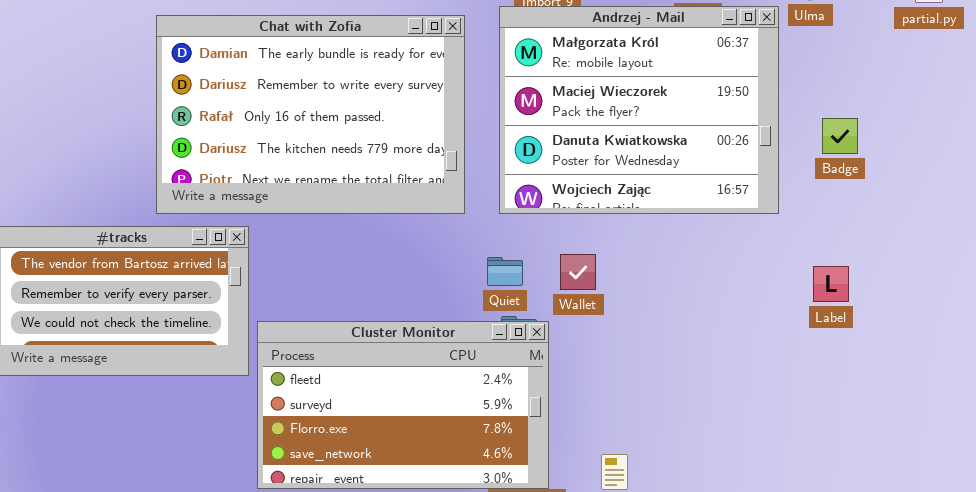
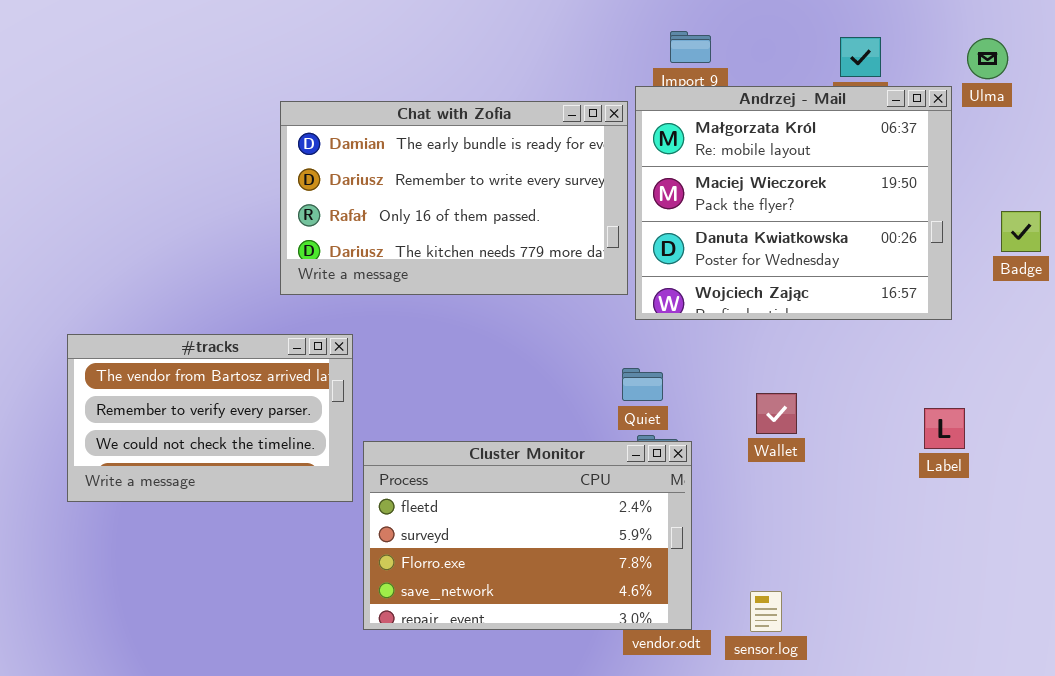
Chat with Zofia: [156,15,465,214] -> [280,101,628,295], moved, resized
Wallet: [560,254,596,290] -> [756,393,797,434], moved
Label: [813,266,849,302] -> [924,408,965,449], moved

